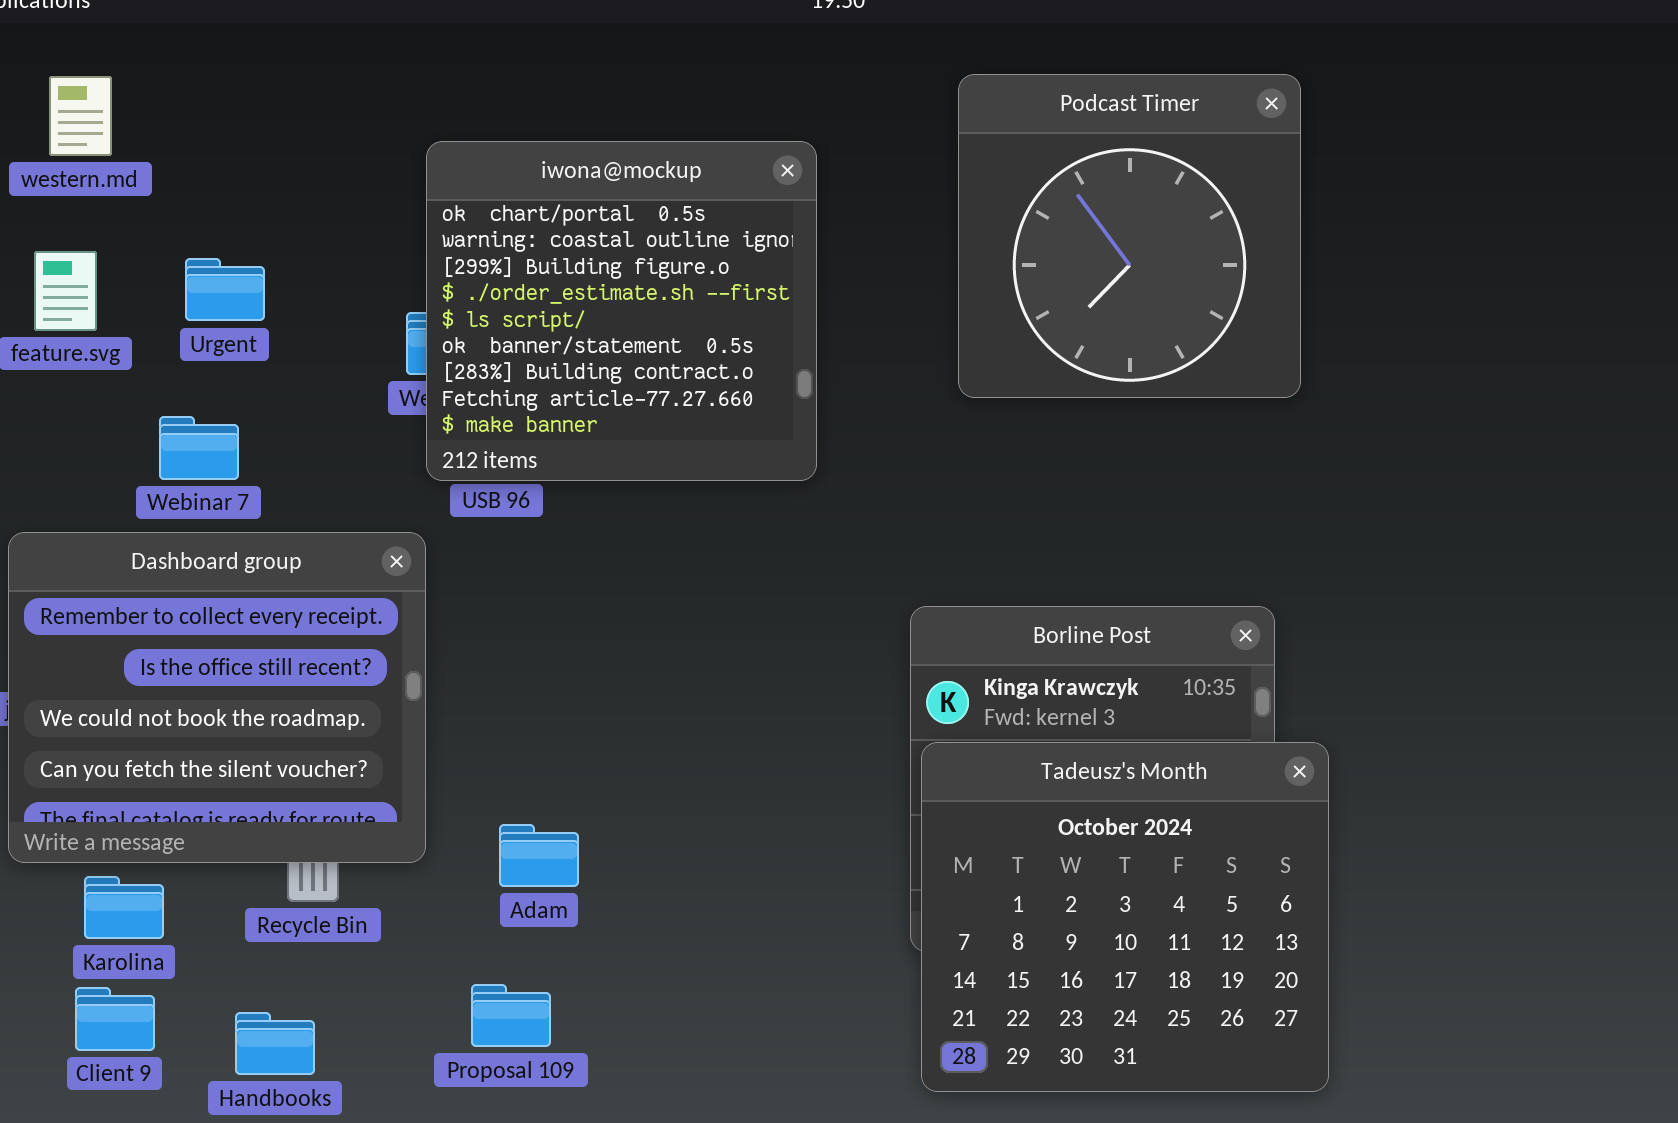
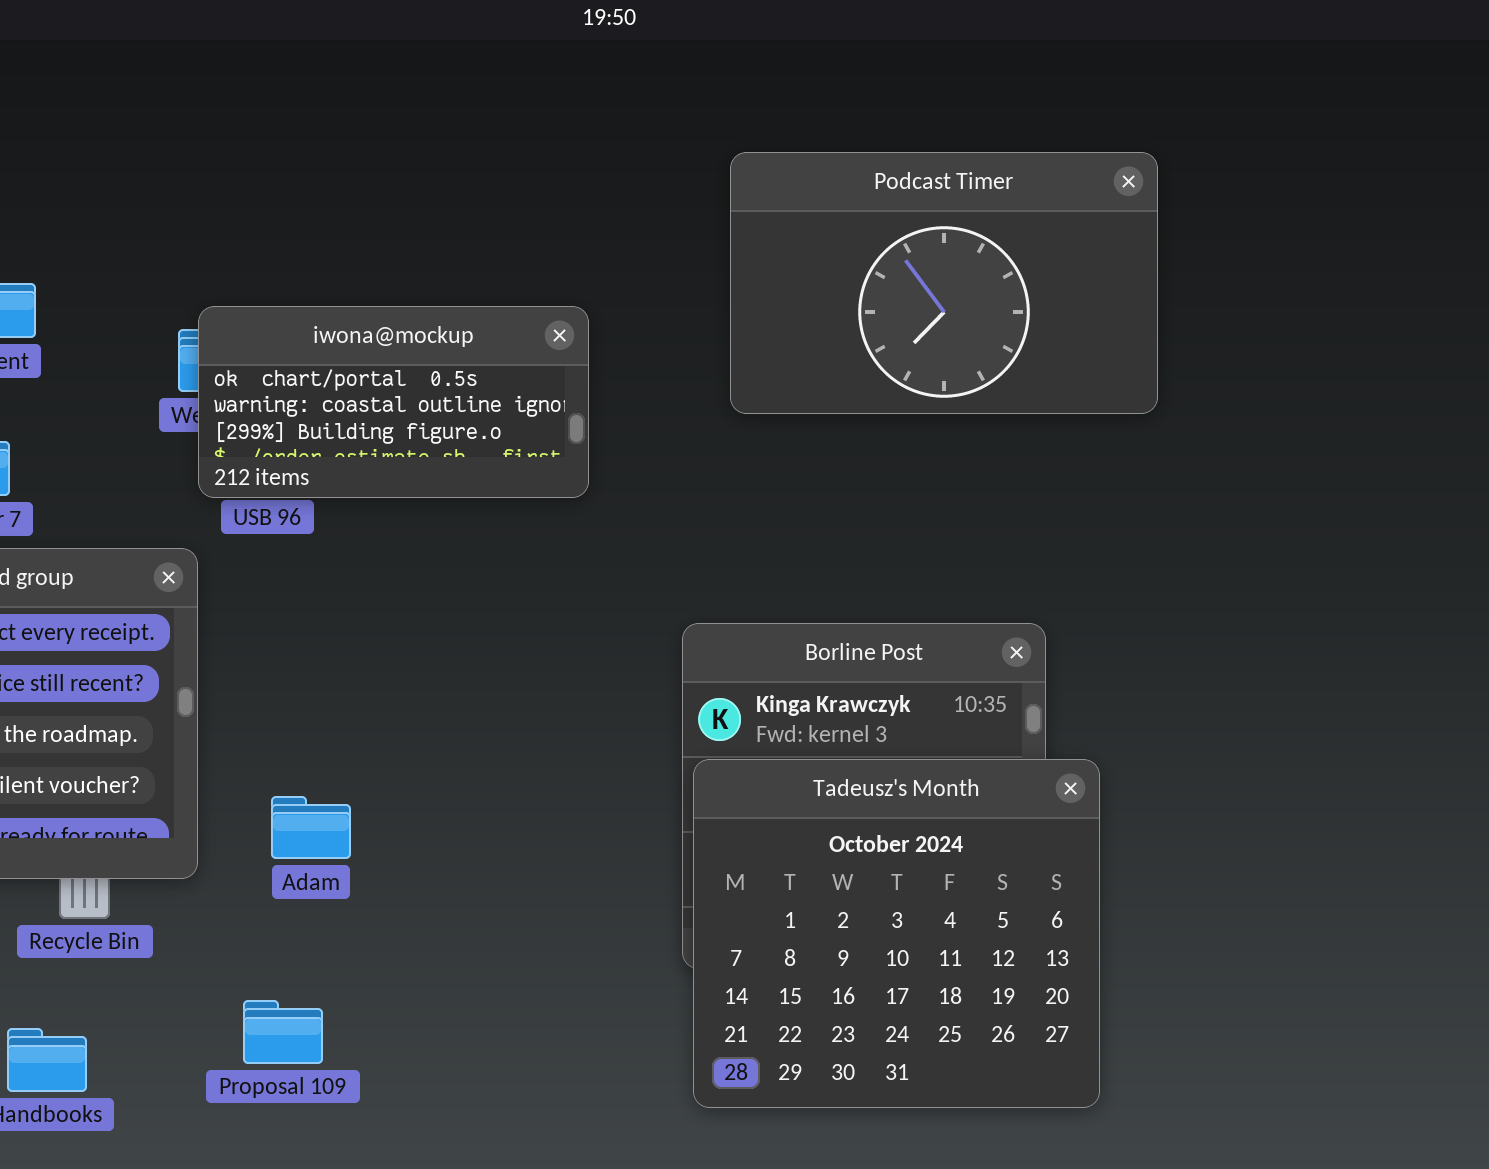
Podcast Timer: [958,74,1301,398] -> [730,152,1158,414], resized
iwona@mockup: [426,141,817,481] -> [198,306,589,498], resized
Adam: [499,824,579,887] -> [271,796,351,859], moved

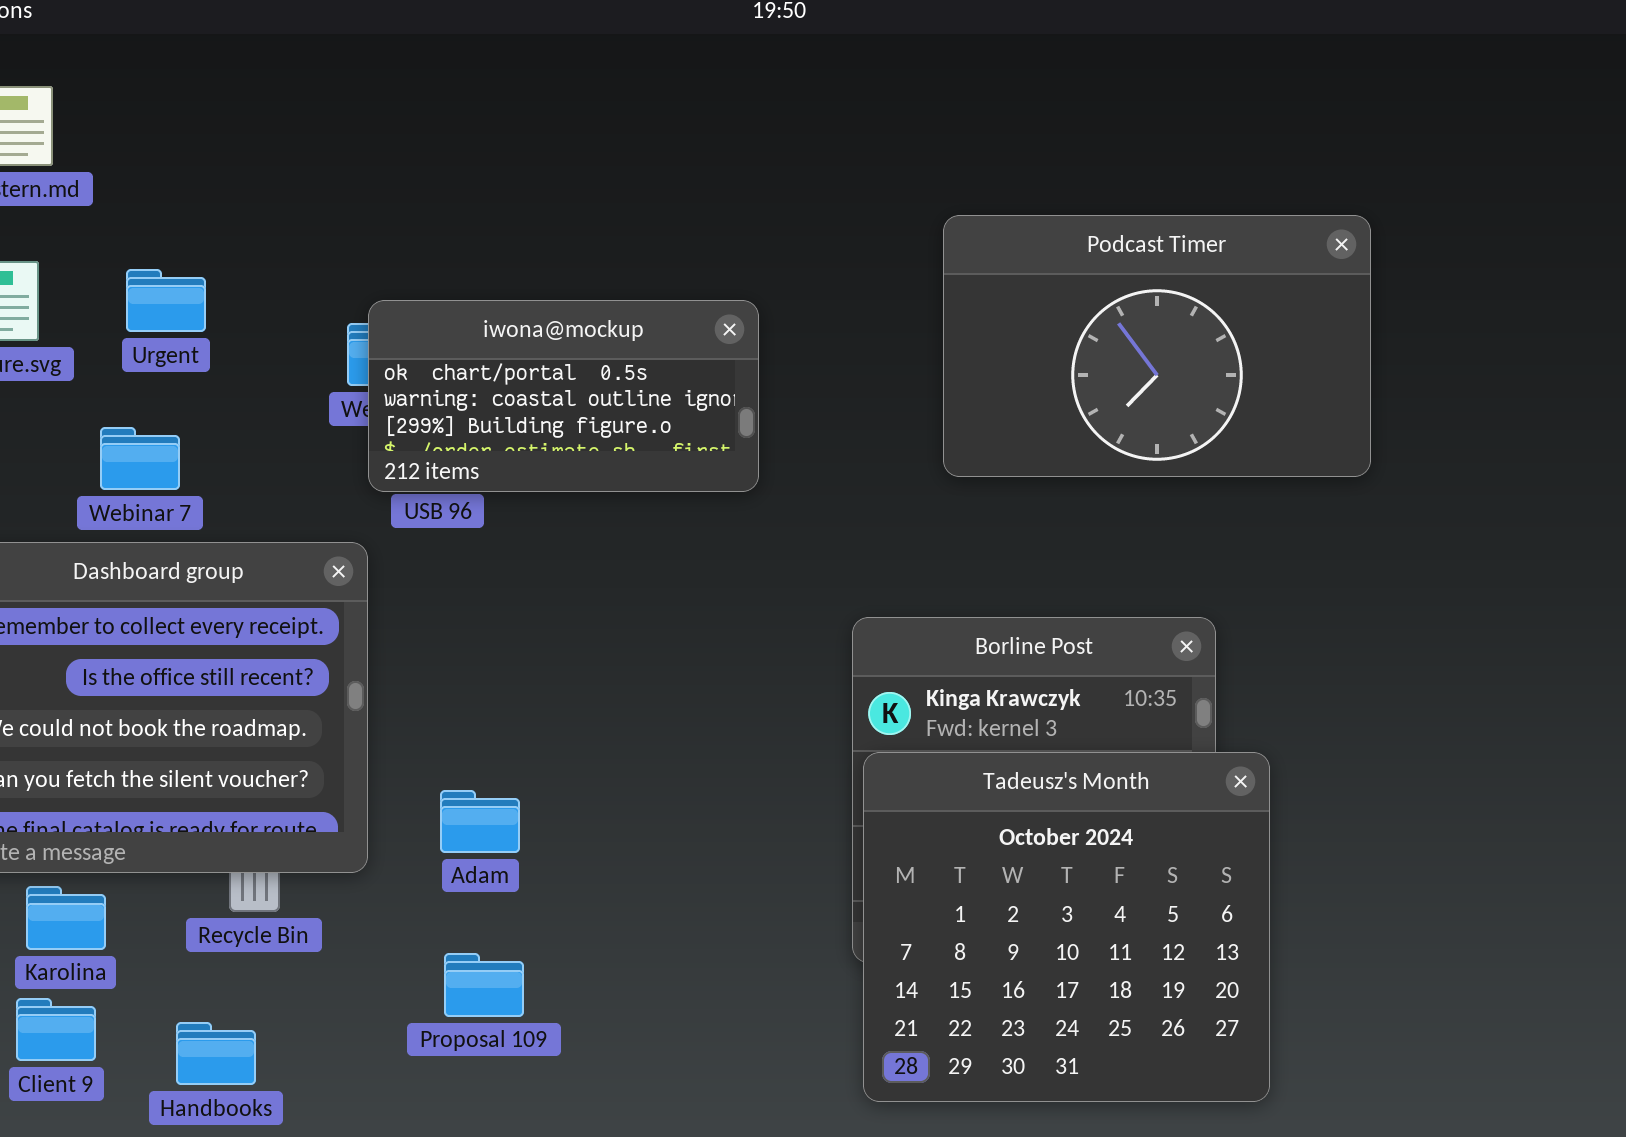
Podcast Timer: [730,152,1158,414] -> [943,215,1371,477], moved
Proposal 109: [243,1000,323,1064] -> [444,953,524,1017], moved

